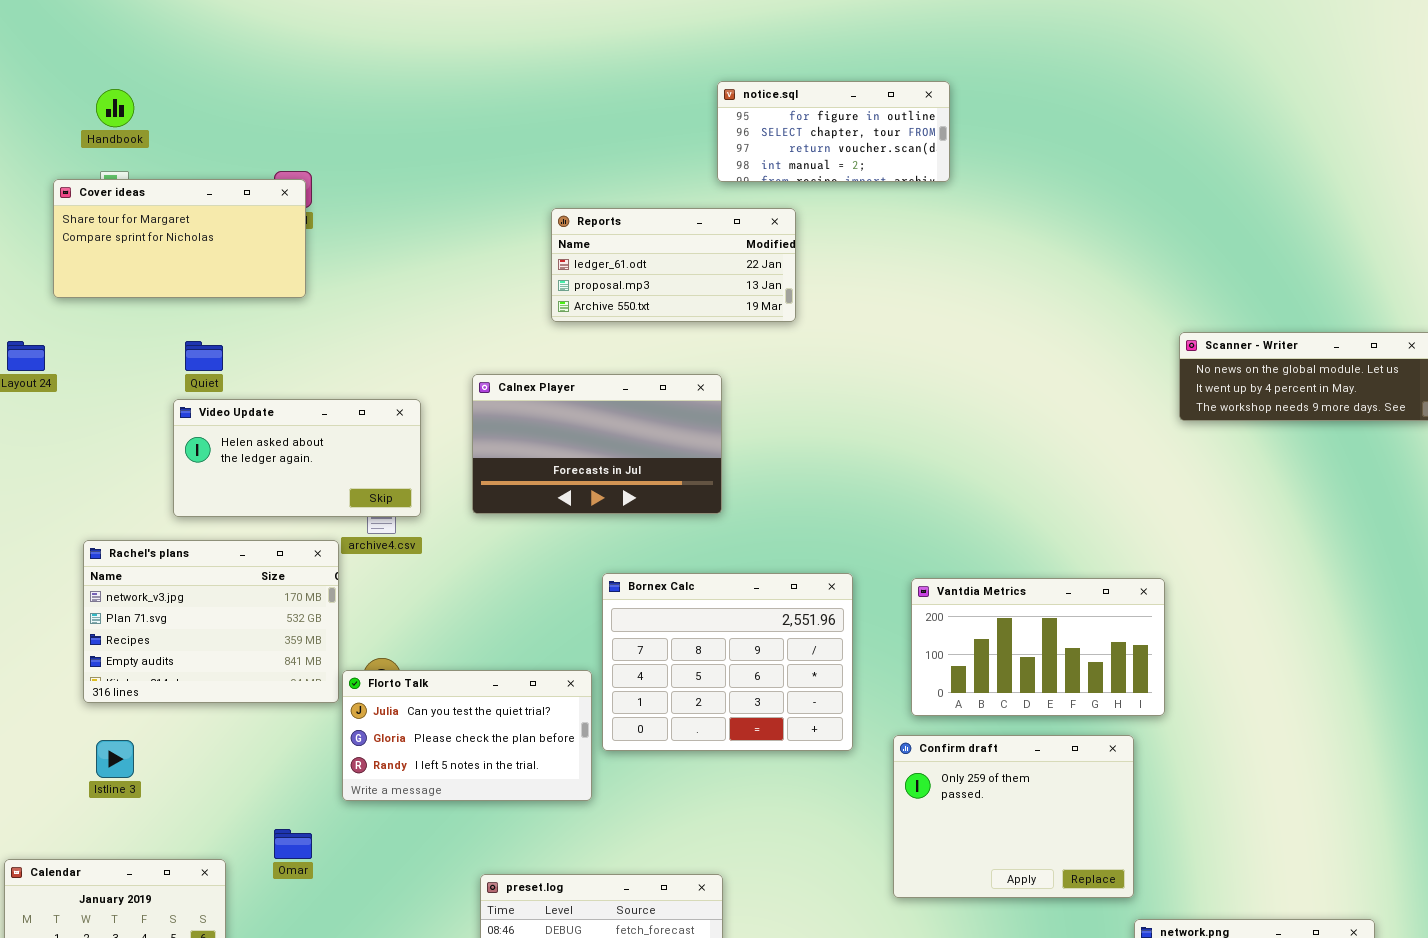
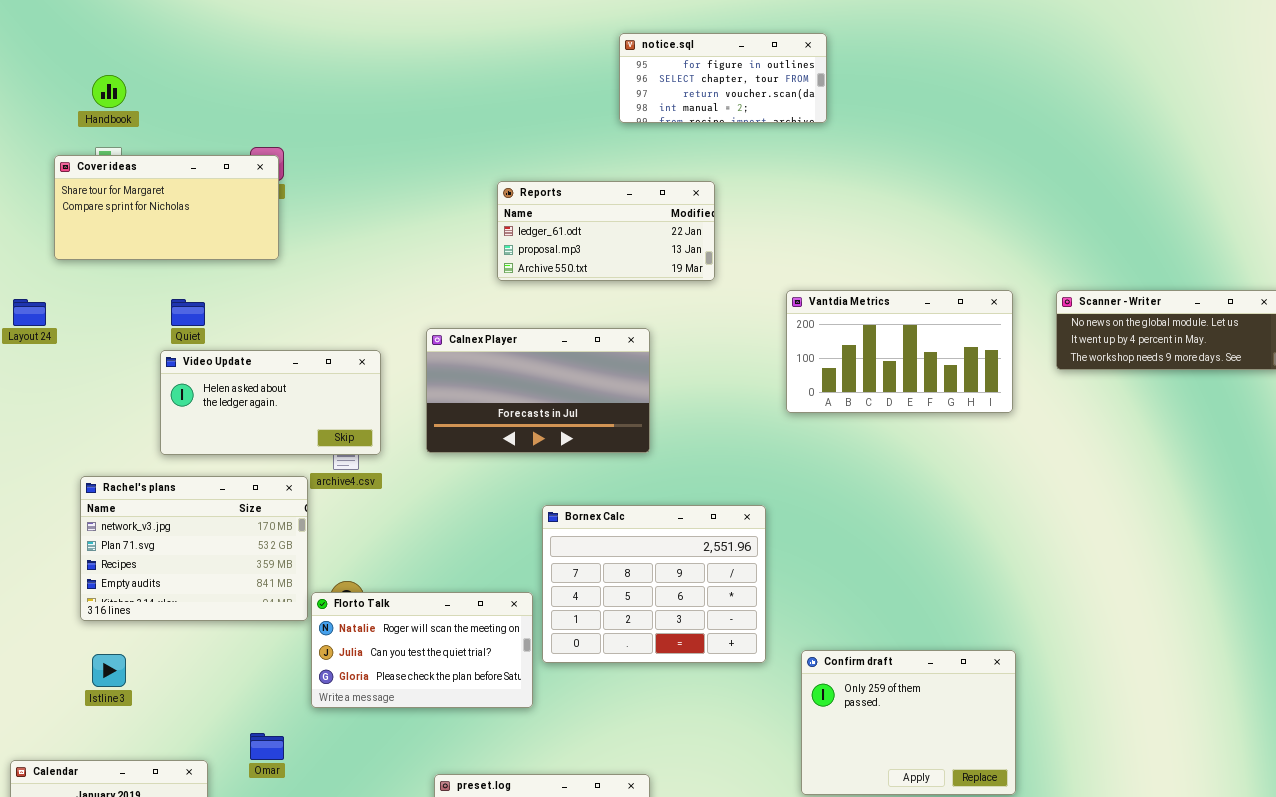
notice.sql: [717,81,950,182] -> [619,33,827,123], moved
Vantdia Metrics: [911,578,1165,716] -> [786,290,1013,413], moved
Florto Talk: [342,670,592,801] -> [311,592,533,708], scrolled up 1 row

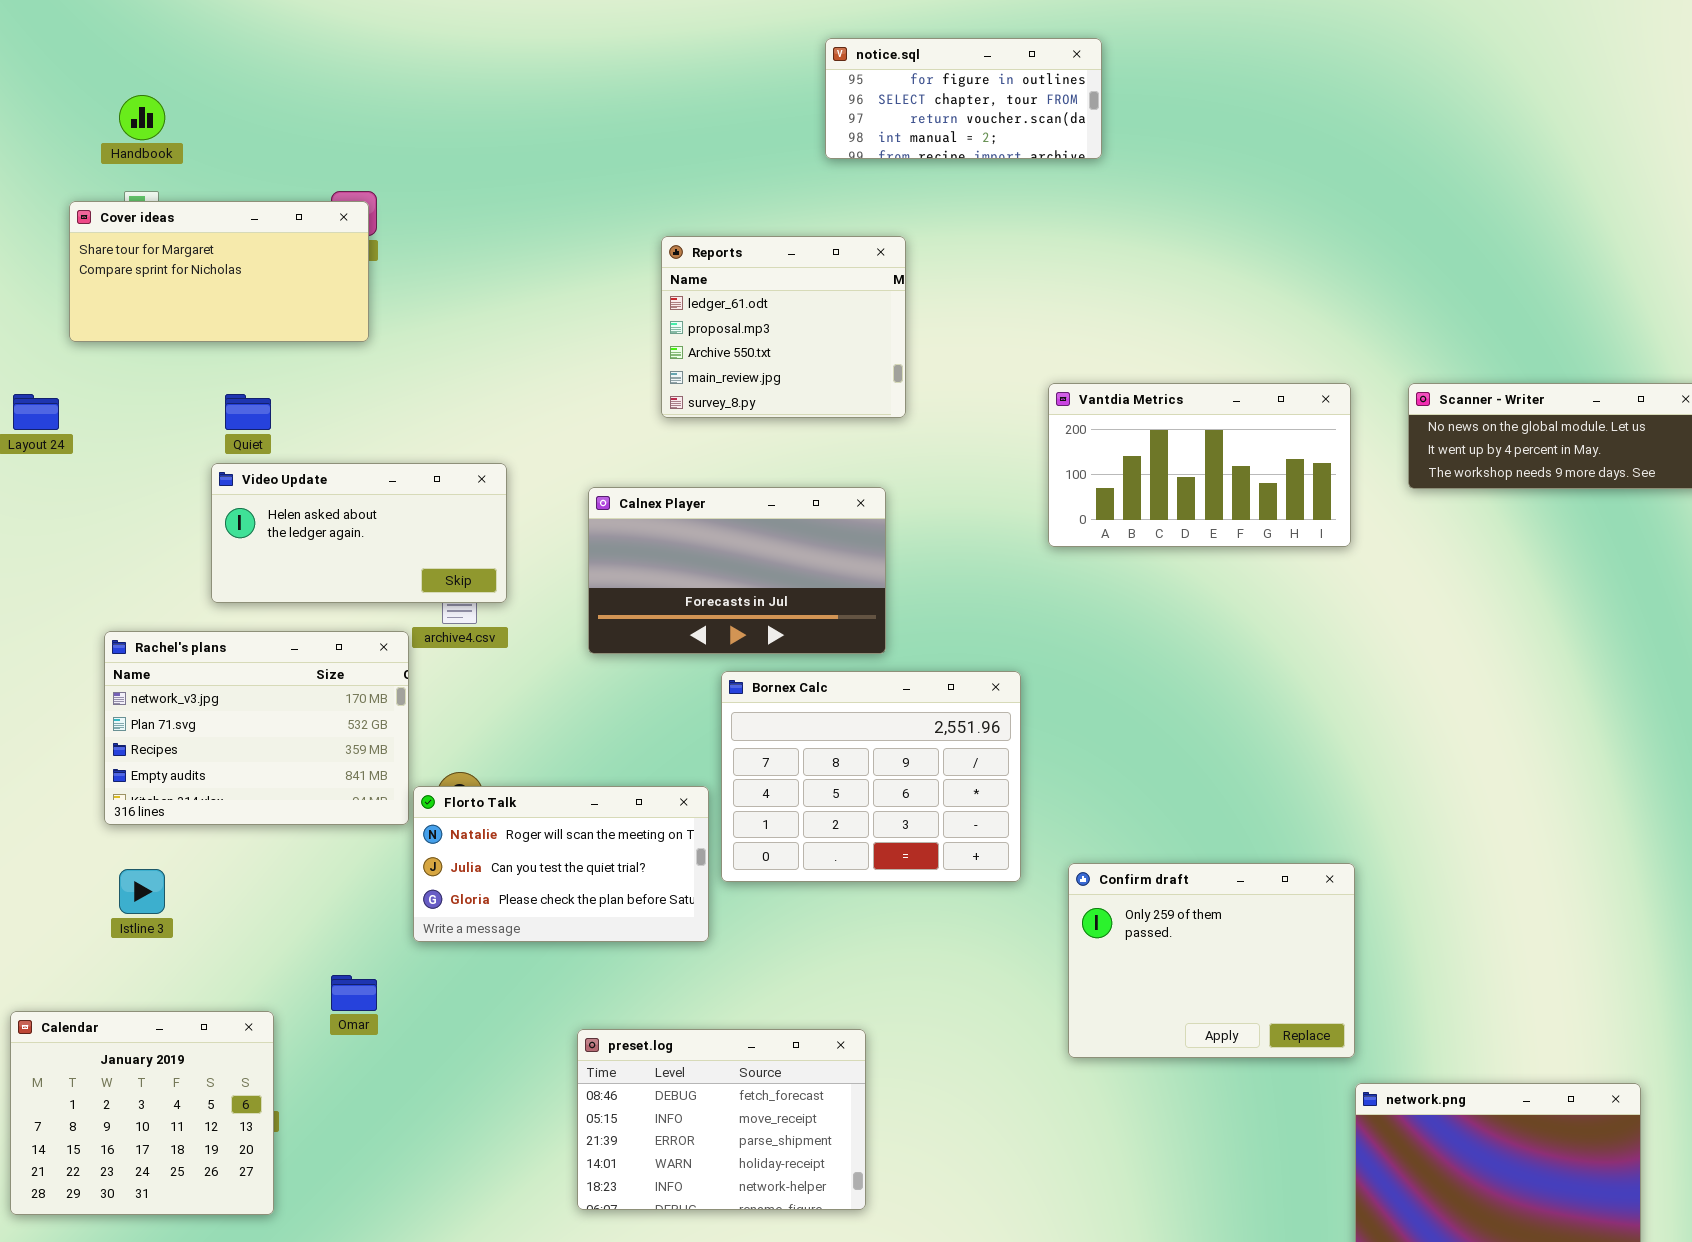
Reports: [497,181,715,281] -> [661,236,906,418], resized
Calnex Player: [426,328,650,453] -> [588,487,886,654], moved

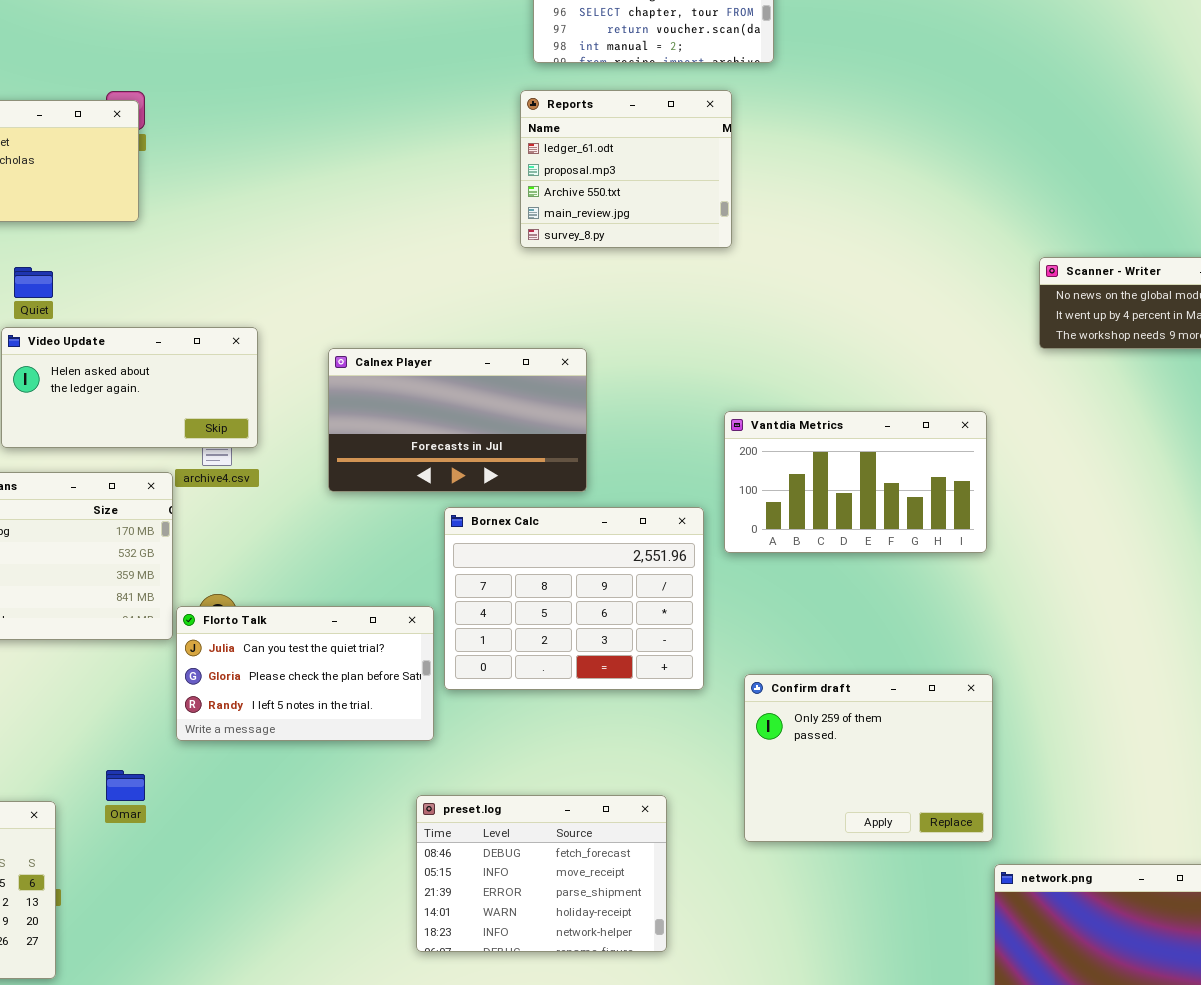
Reports: [661,236,906,418] -> [520,90,732,248], moved
Vantdia Metrics: [1048,383,1351,547] -> [724,411,987,553], moved
Florto Talk: [413,786,709,942] -> [176,606,434,741], scrolled down 1 row
preset.log: [577,1029,866,1210] -> [416,795,667,952], moved

